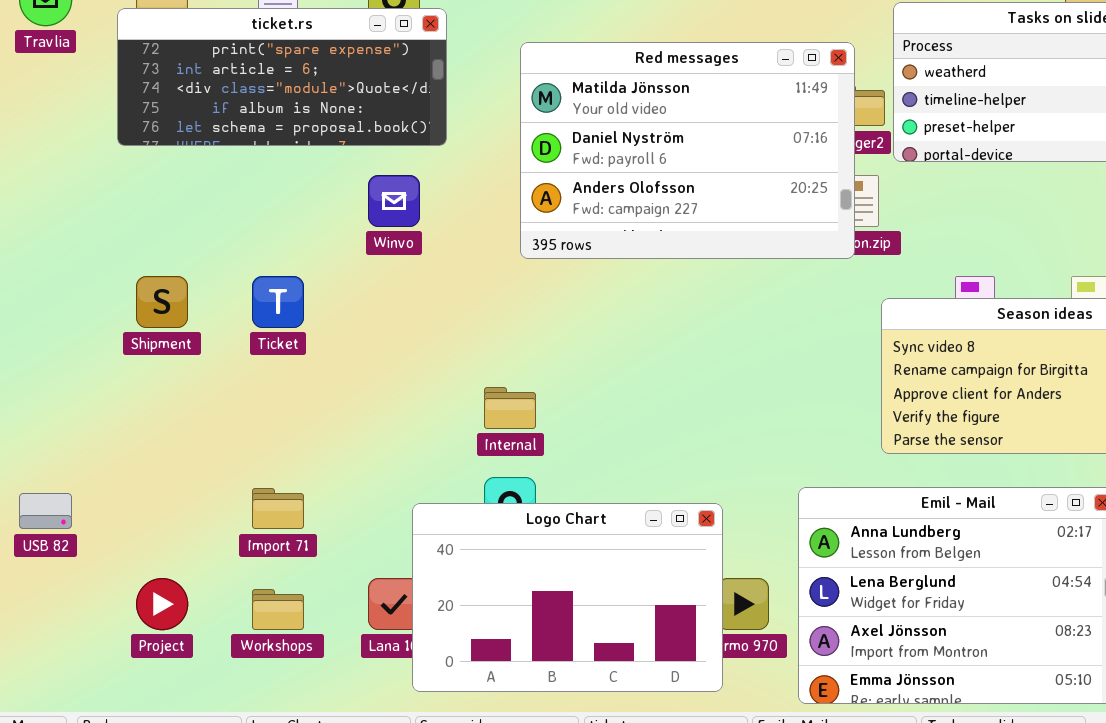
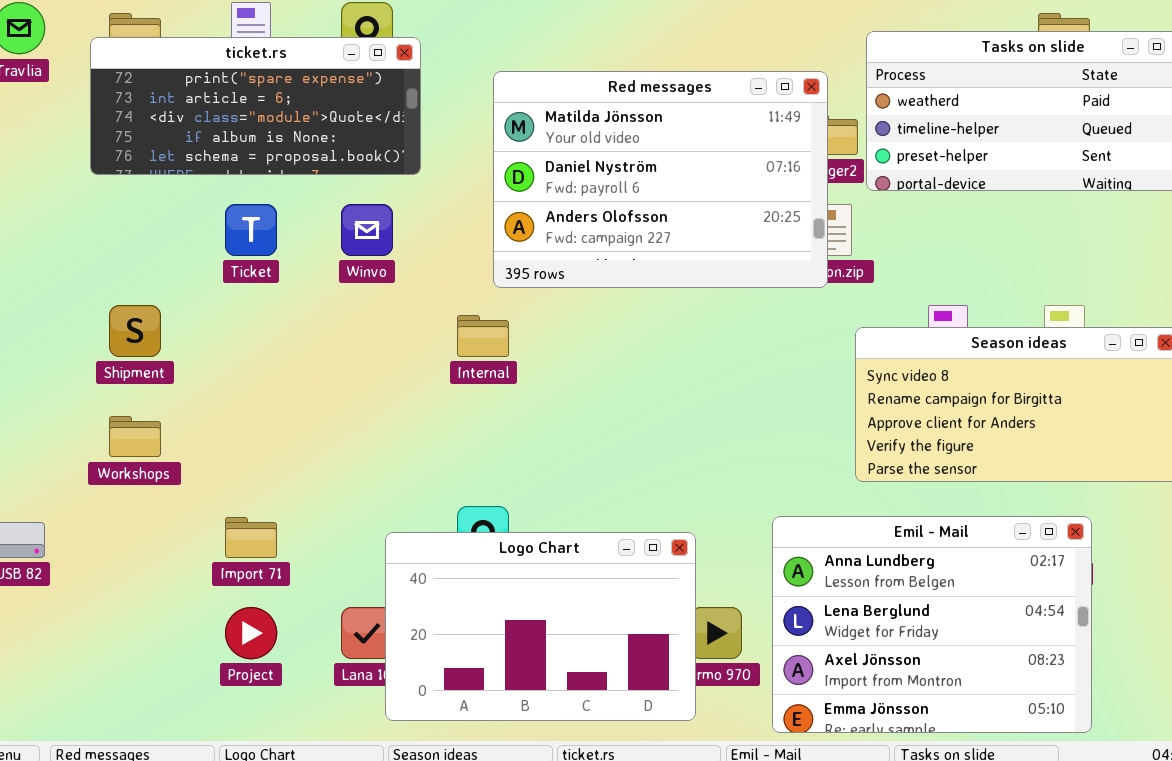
Ticket: [252,276,304,328] -> [225,204,277,256], moved
Internal: [484,387,536,429] -> [457,315,509,357], moved
Project: [136,578,188,630] -> [225,607,277,659], moved
Workshops: [252,589,304,630] -> [109,416,161,457], moved

